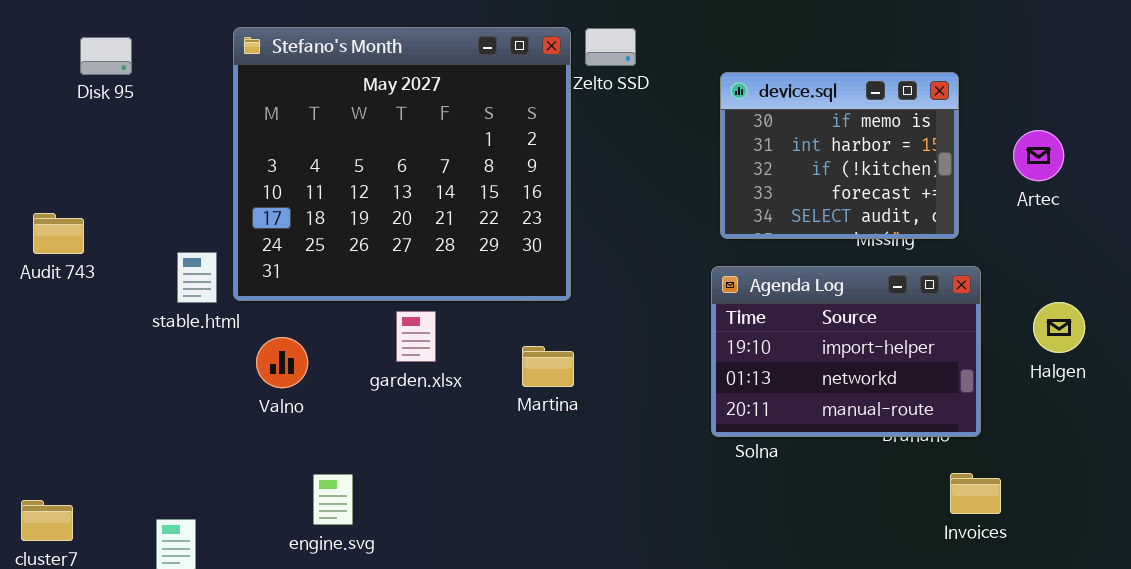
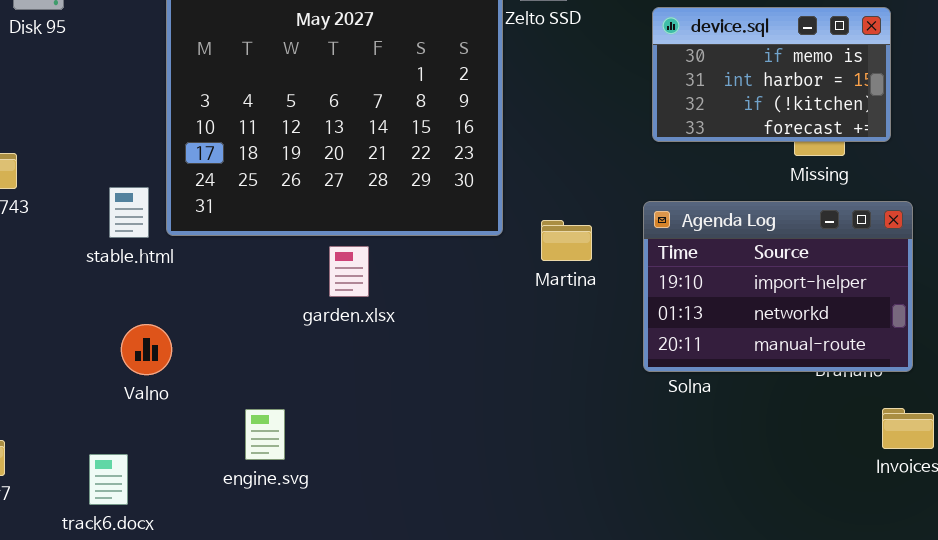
device.sql: [720,72,959,239] -> [652,7,891,142], resized
Valno: [256,337,308,388] -> [121,324,172,375], moved
Martina: [522,346,574,387] -> [541,220,592,261], moved

